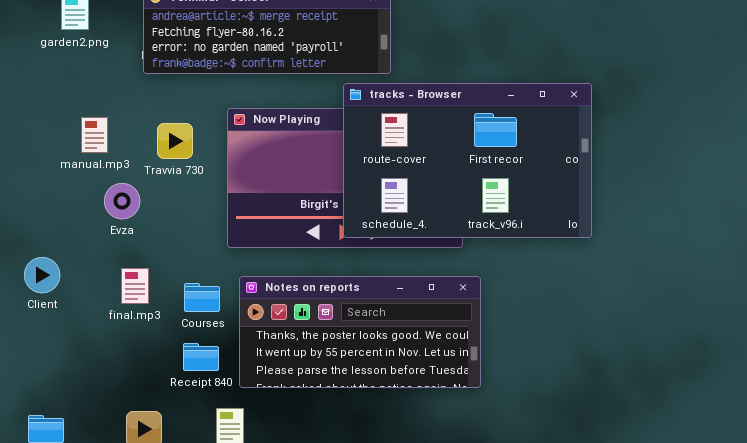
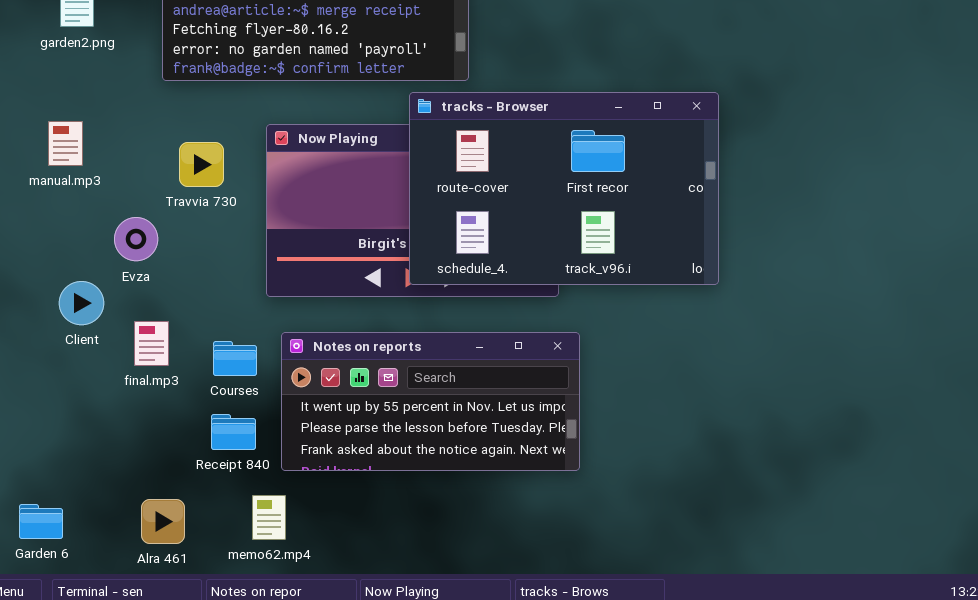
manual.mp3: [81,117,108,153] -> [48,121,83,166], moved
Client: [24,257,60,293] -> [59,281,104,325], moved
Notes on reports: [239,276,481,388] -> [281,332,580,471], scrolled down 1 row

